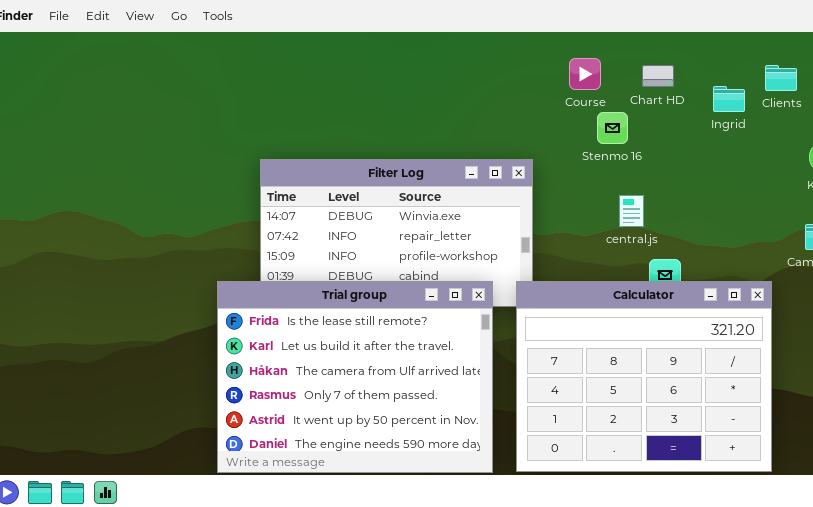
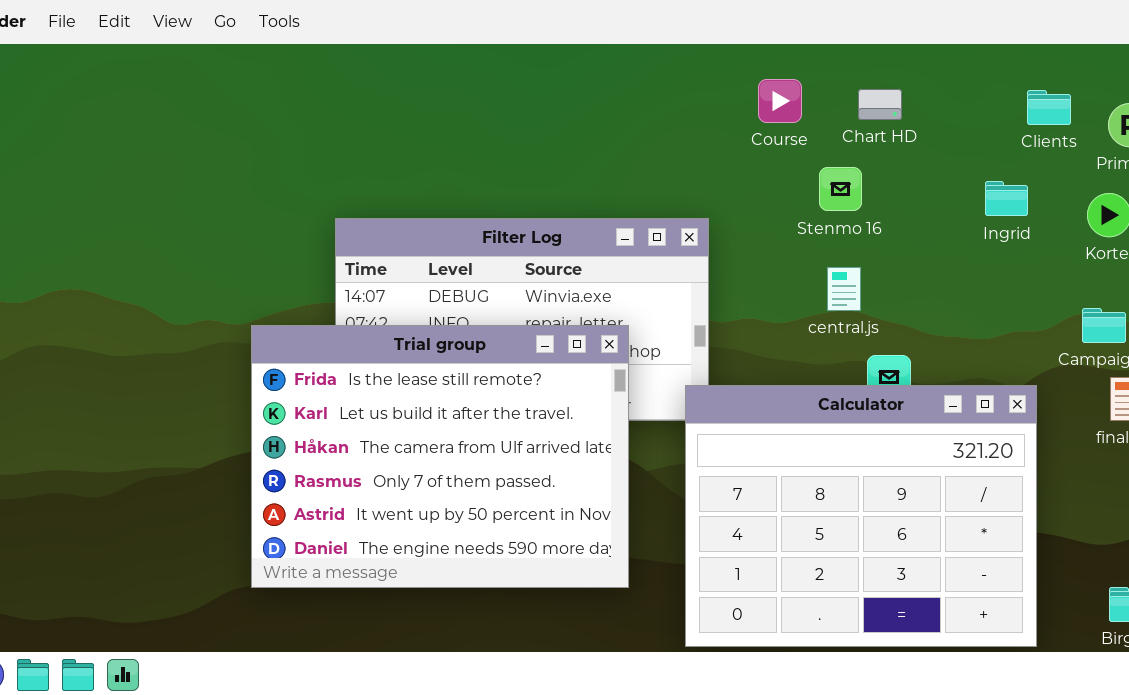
Ingrid: [713,86,745,112] -> [985,181,1028,216], moved
Stenmo 16: [597,112,628,144] -> [819,167,862,211], moved
Trial group: [217,281,493,473] -> [251,325,629,588], moved

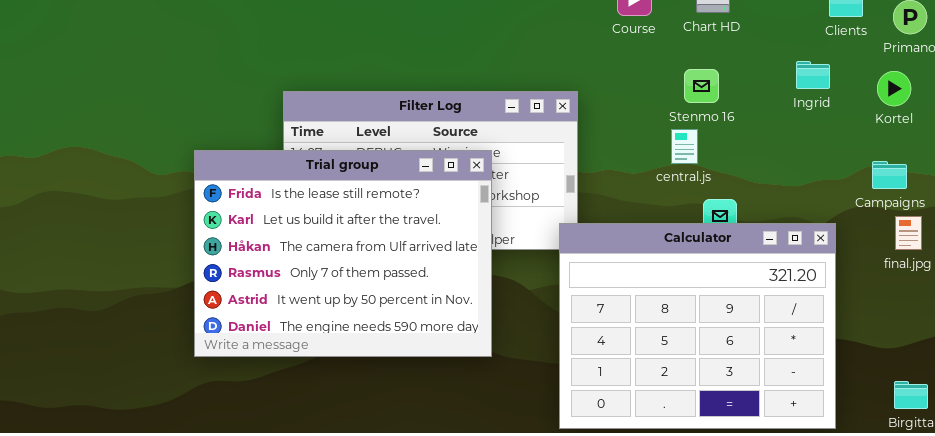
Stenmo 16: [819,167,862,211] -> [684,69,719,103], moved
Trial group: [251,325,629,588] -> [194,150,492,357], moved

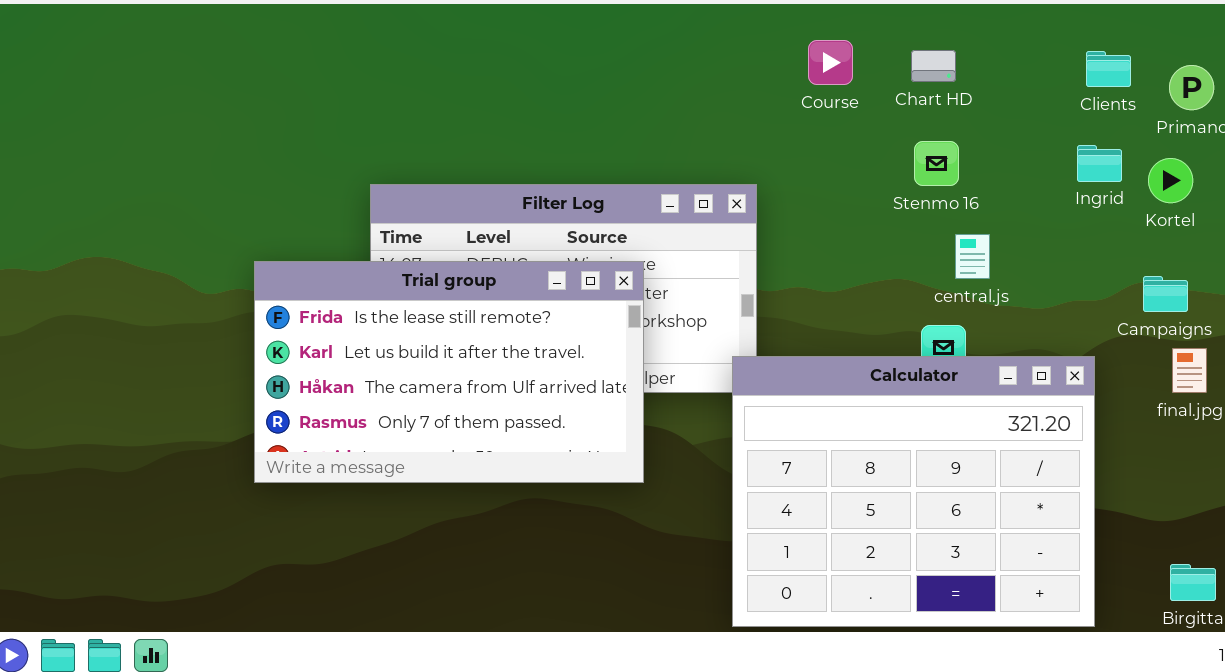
Ingrid: [796,61,830,89] -> [1077,145,1122,182], moved
Stenmo 16: [684,69,719,103] -> [914,141,959,186], moved
central.js: [671,129,698,164] -> [955,234,990,279], moved
Trial group: [194,150,492,357] -> [254,261,644,483], resized

